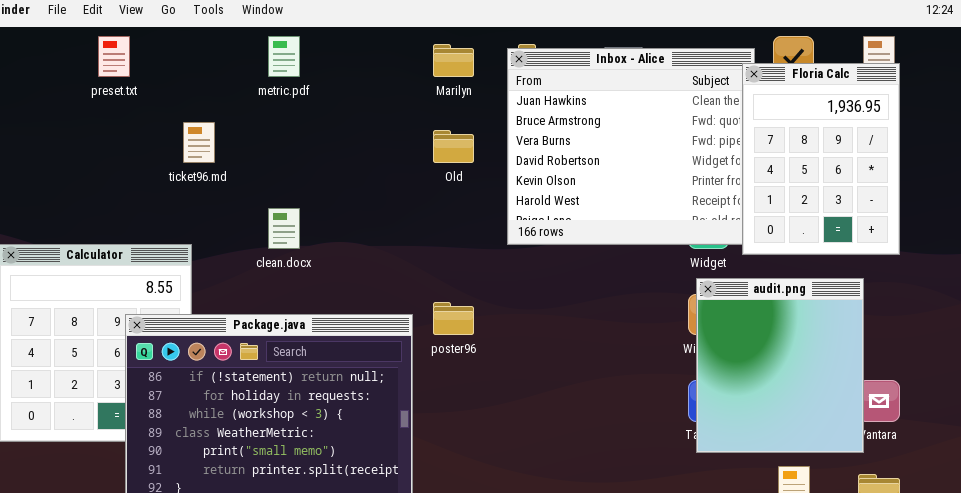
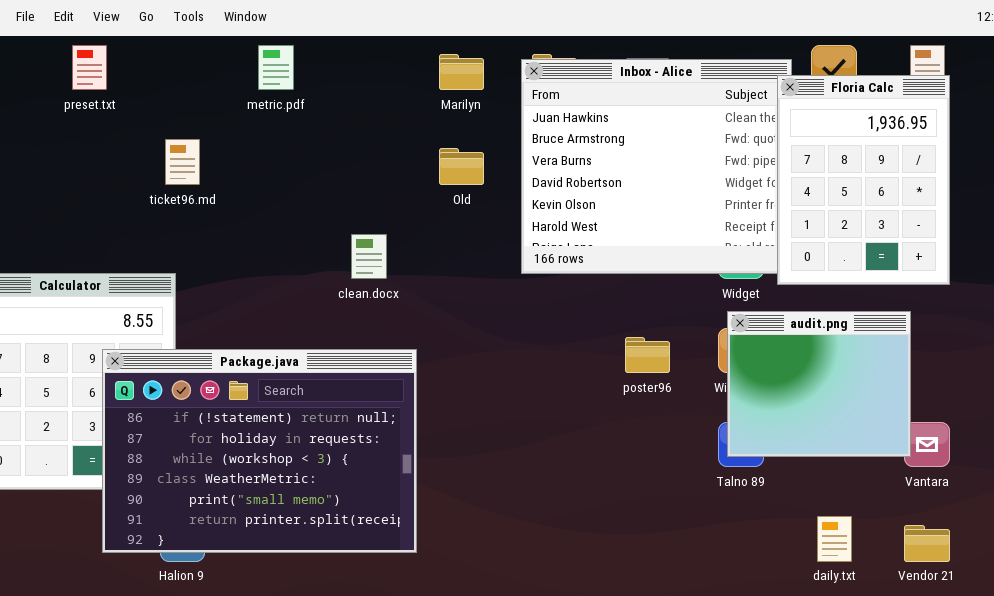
clean.docx: [268,208,300,249] -> [351,234,387,279], moved
audit.png: [696,278,864,453] -> [727,311,911,457], resized
poster96: [433,302,474,335] -> [625,337,670,373], moved

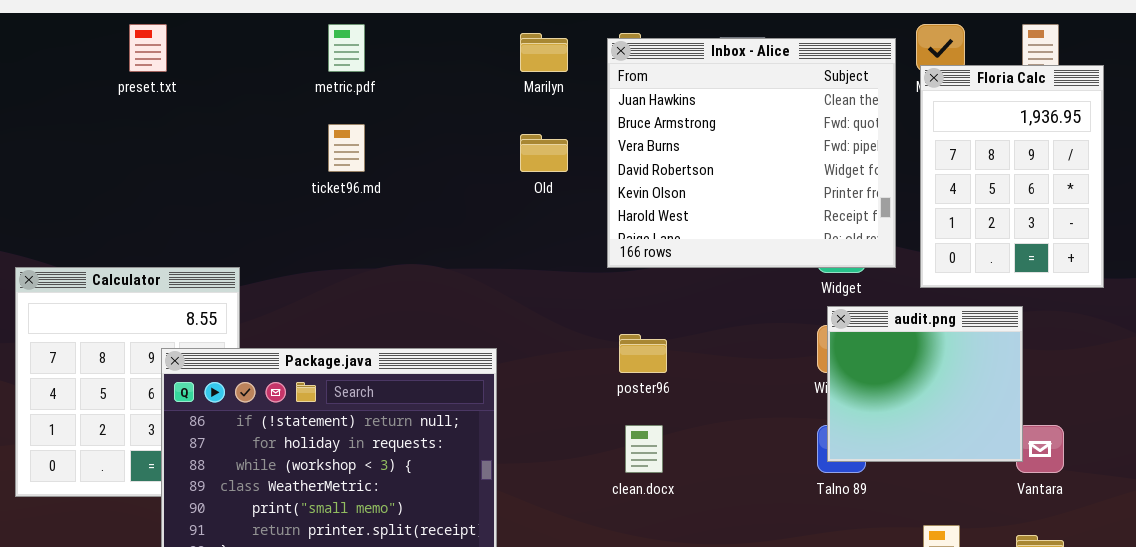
Floria Calc: [777,75,950,285] -> [920,65,1104,288], moved
ticket96.md: [165,139,200,185] -> [328,124,365,172], moved
clean.docx: [351,234,387,279] -> [625,425,663,473], moved
poster96: [625,337,670,373] -> [619,334,667,373], moved

